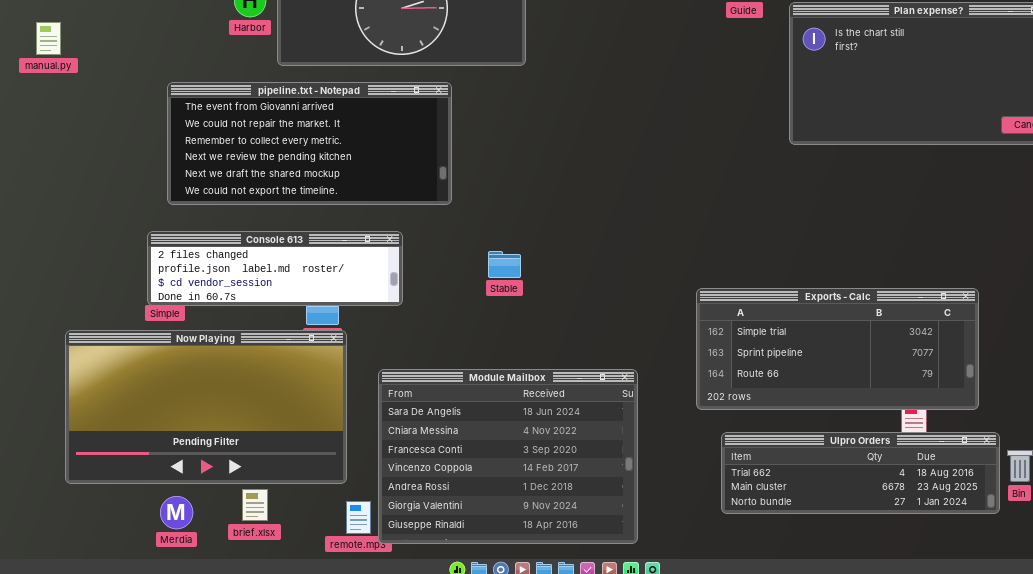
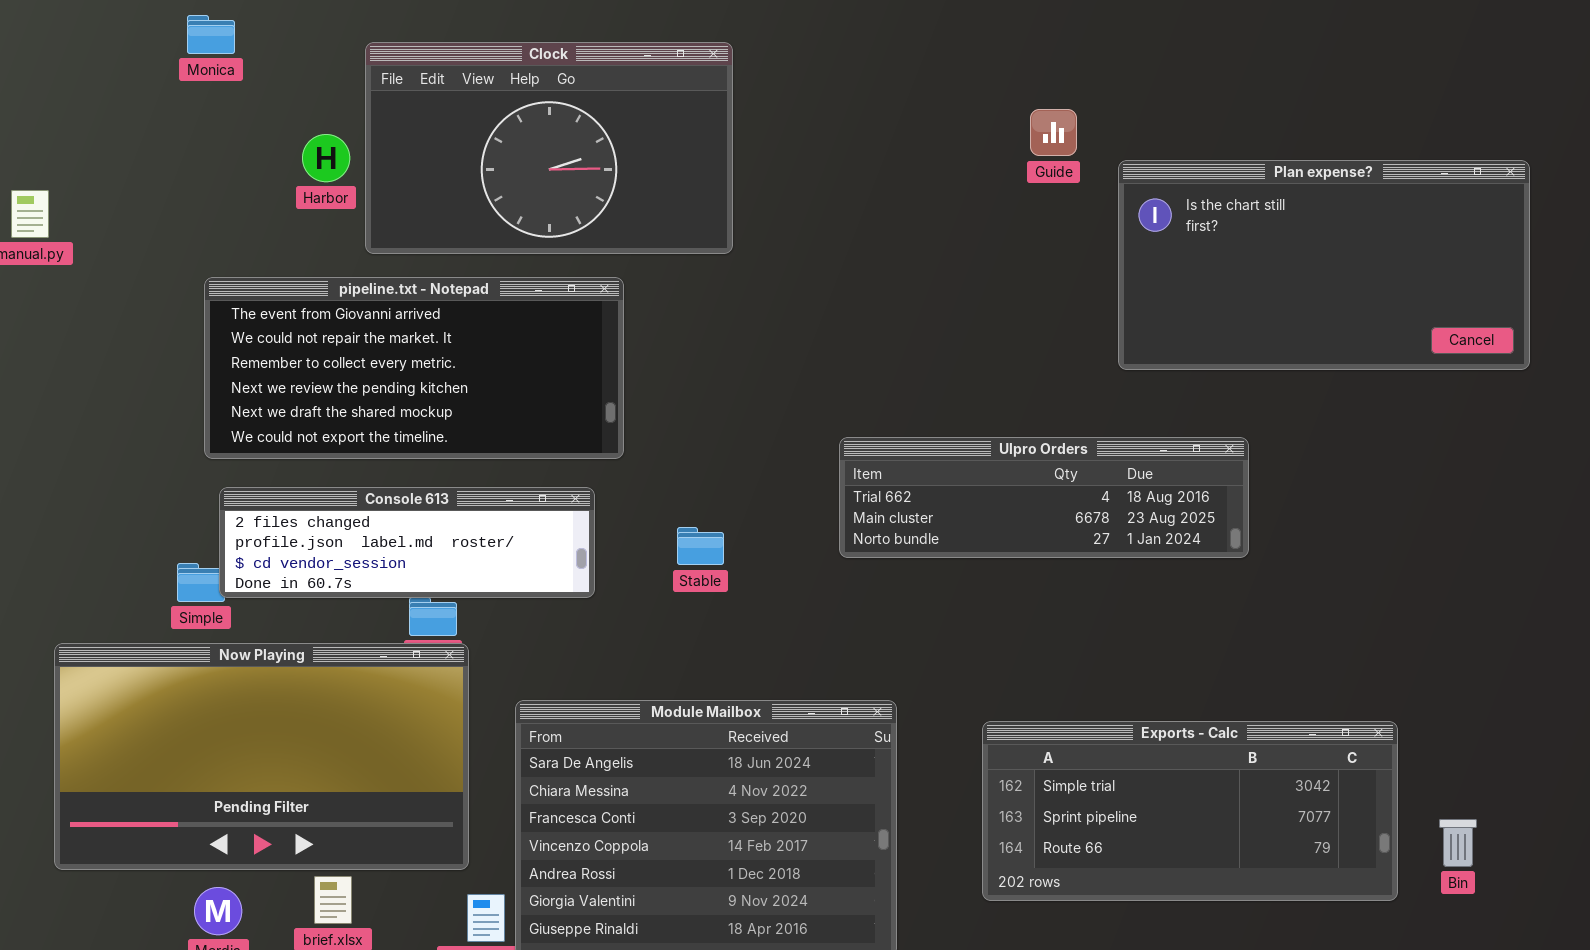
Console 613: [147,231,403,306] -> [219,487,595,598], moved
Exports - Calc: [696,288,979,410] -> [982,721,1398,901], moved
Ulpro Orders: [721,432,1000,514] -> [839,437,1249,558], moved

